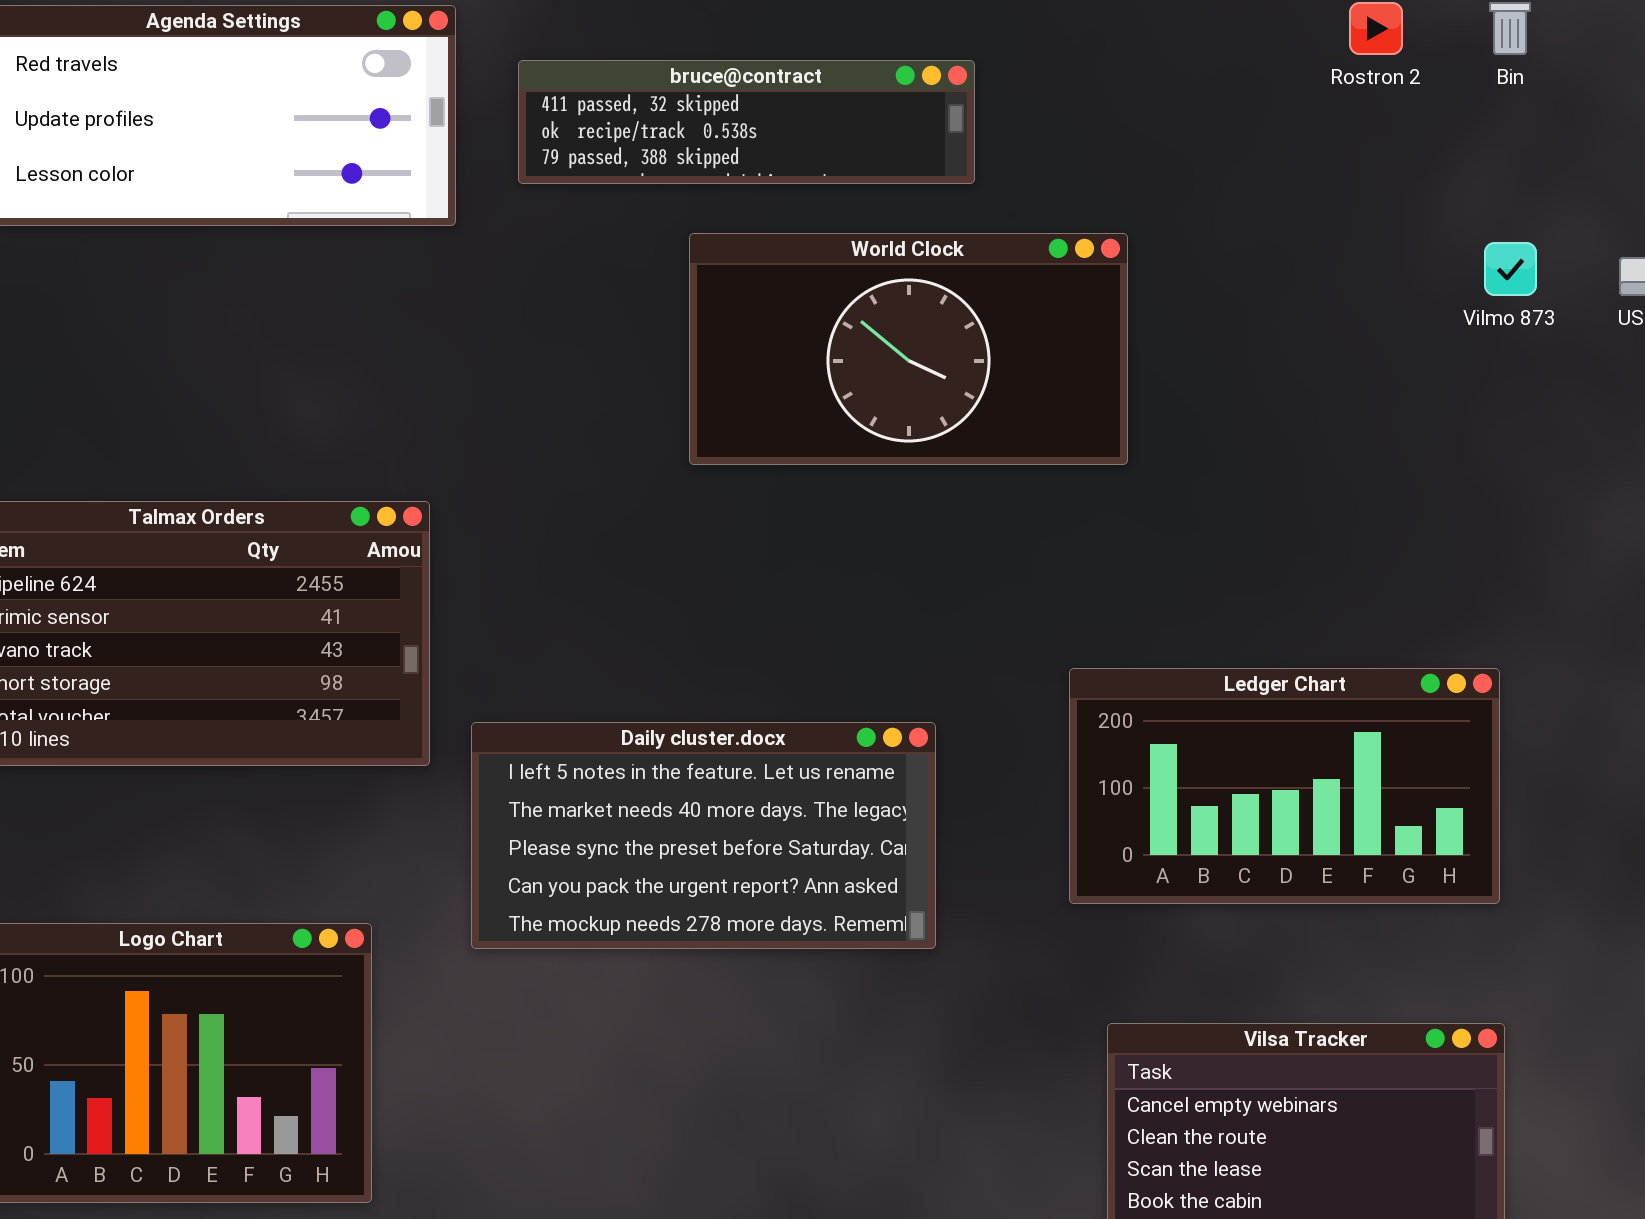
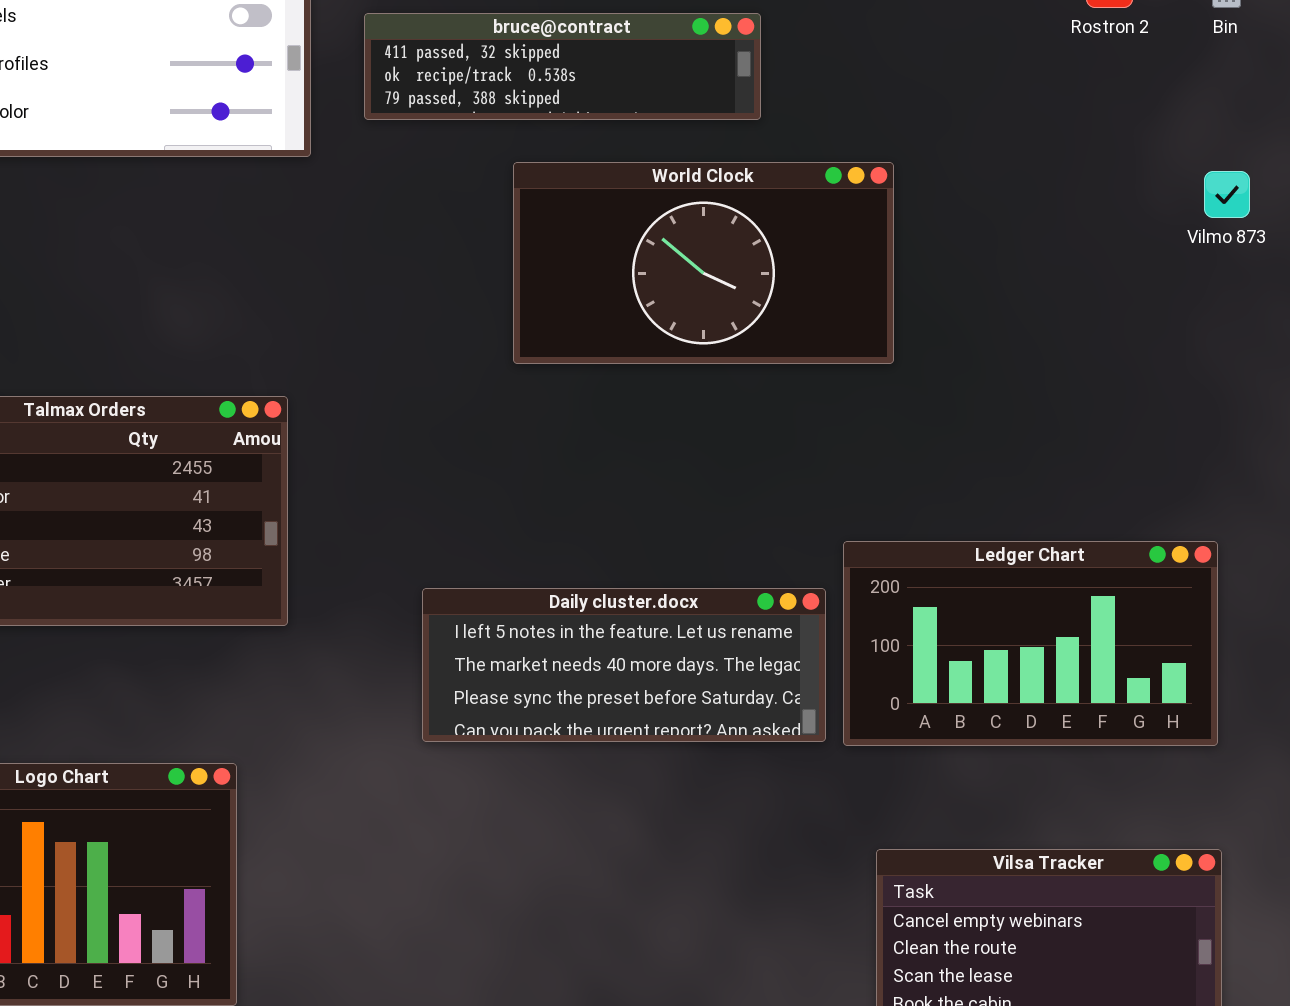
Daily cluster.docx: [471,722,936,949] -> [422,588,826,742], moved, resized

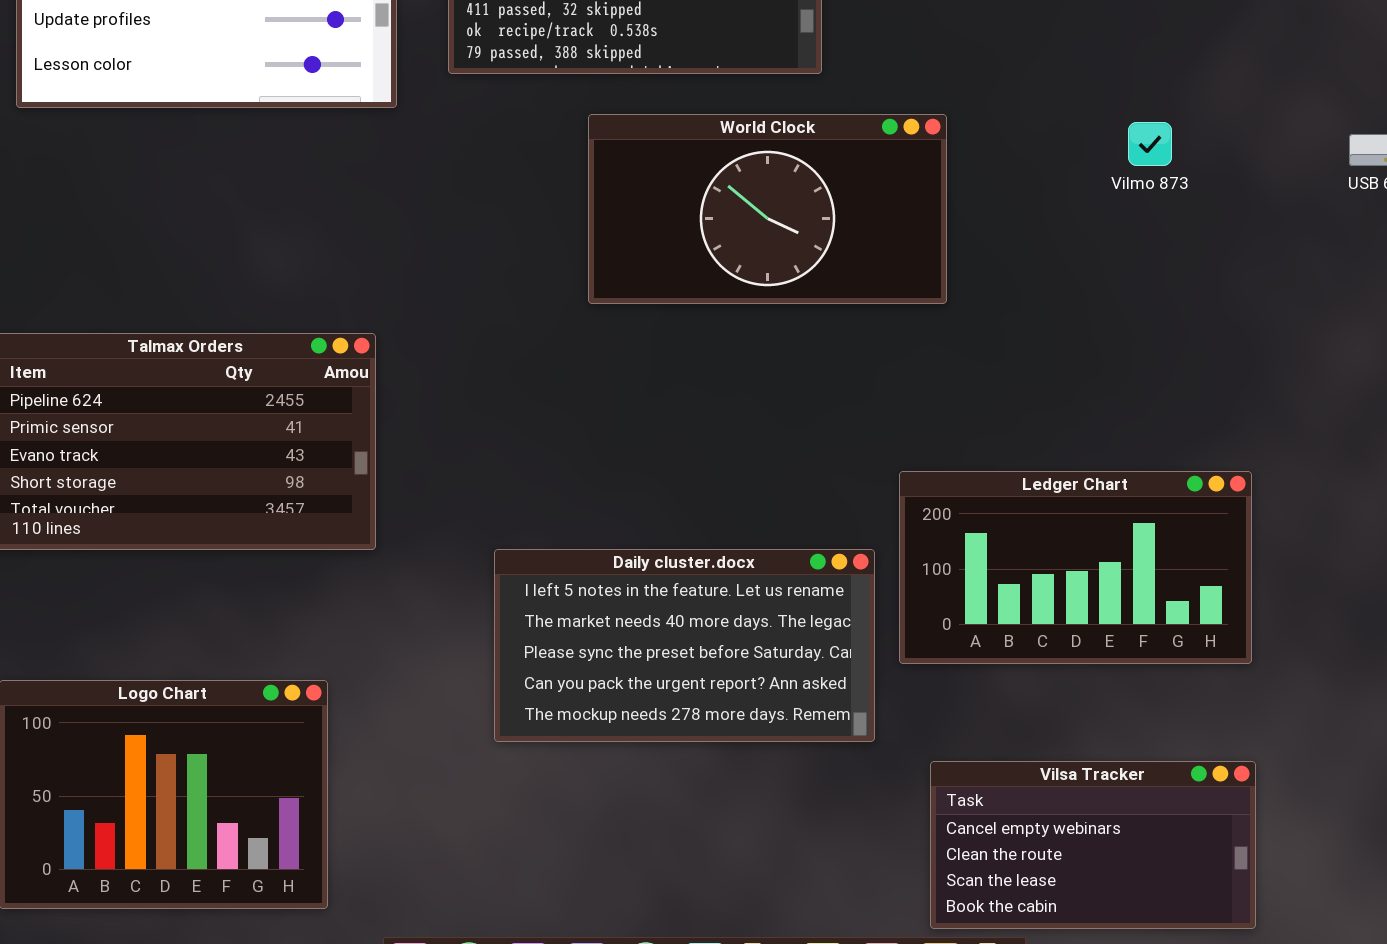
Vilmo 873: [1204,171,1250,218] -> [1128,122,1172,166], moved
Daily cluster.docx: [422,588,826,742] -> [494,549,875,742], moved, resized

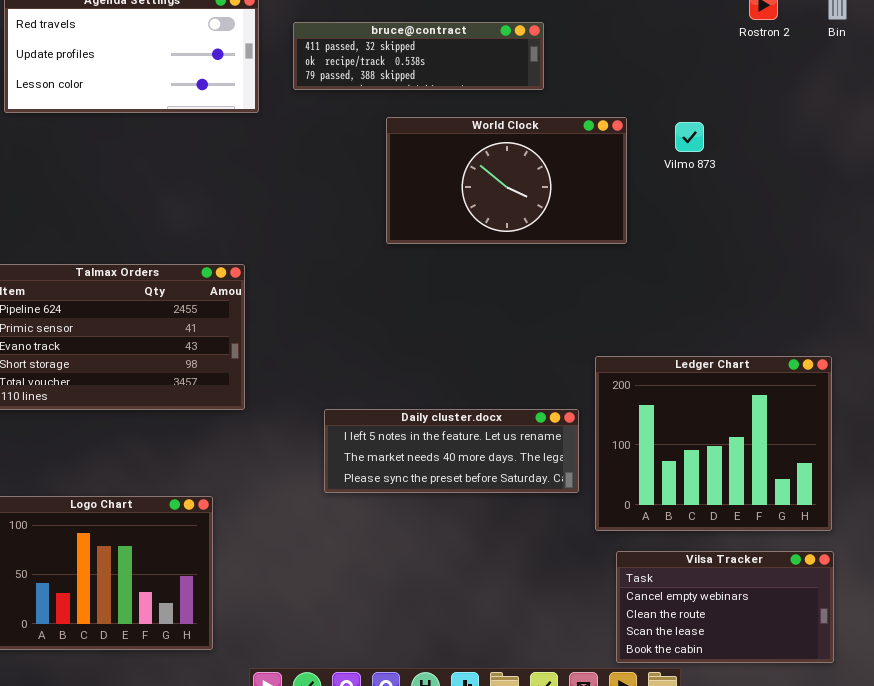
Vilmo 873: [1128,122,1172,166] -> [675,122,704,152], moved
Ledger Chart: [899,471,1252,664] -> [595,356,832,531], resized
Daily cluster.docx: [494,549,875,742] -> [324,409,579,493], resized

